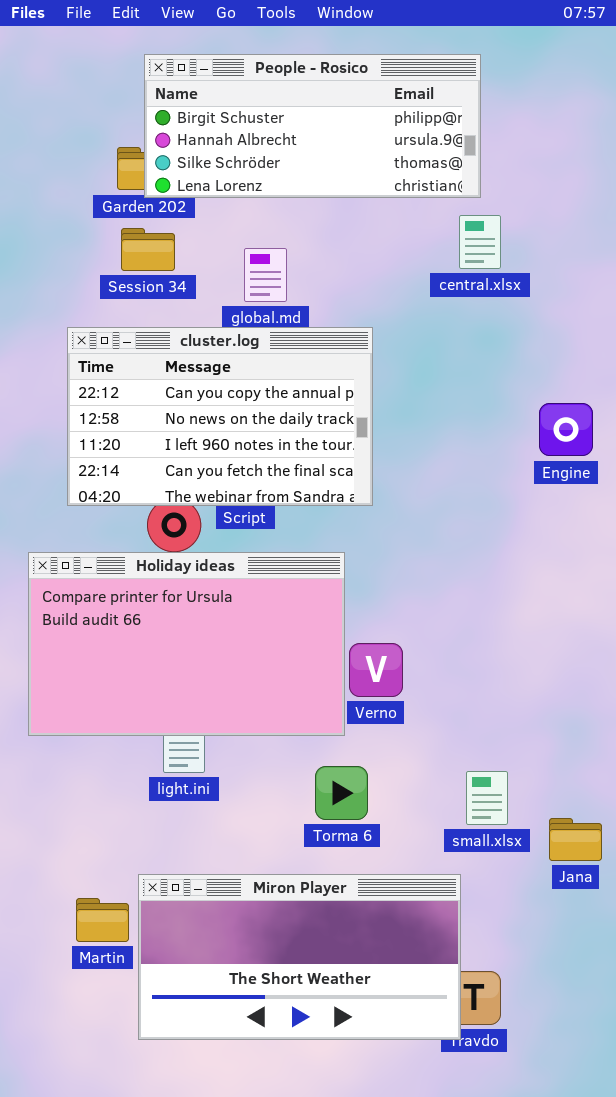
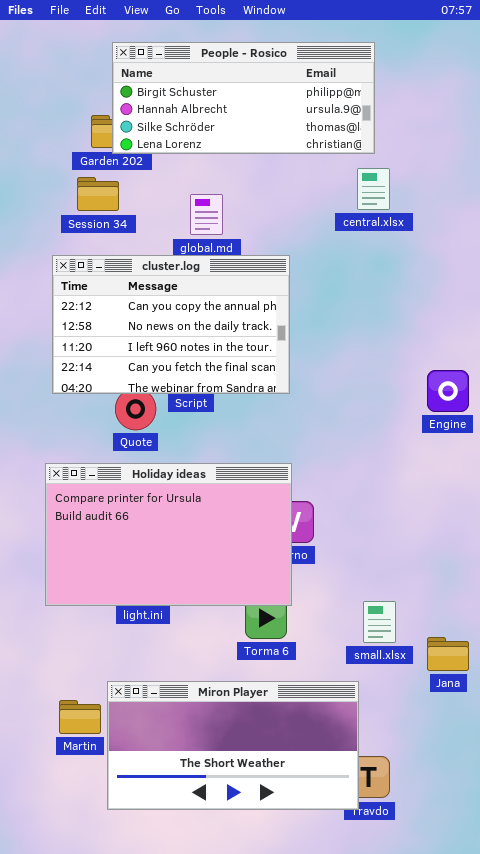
Session 34: [121,228,175,271] -> [77,177,119,211], moved
Engine: [539,403,593,456] -> [427,370,469,412], moved
Holiday ideas: [28,552,345,736] -> [45,463,292,606], moved

